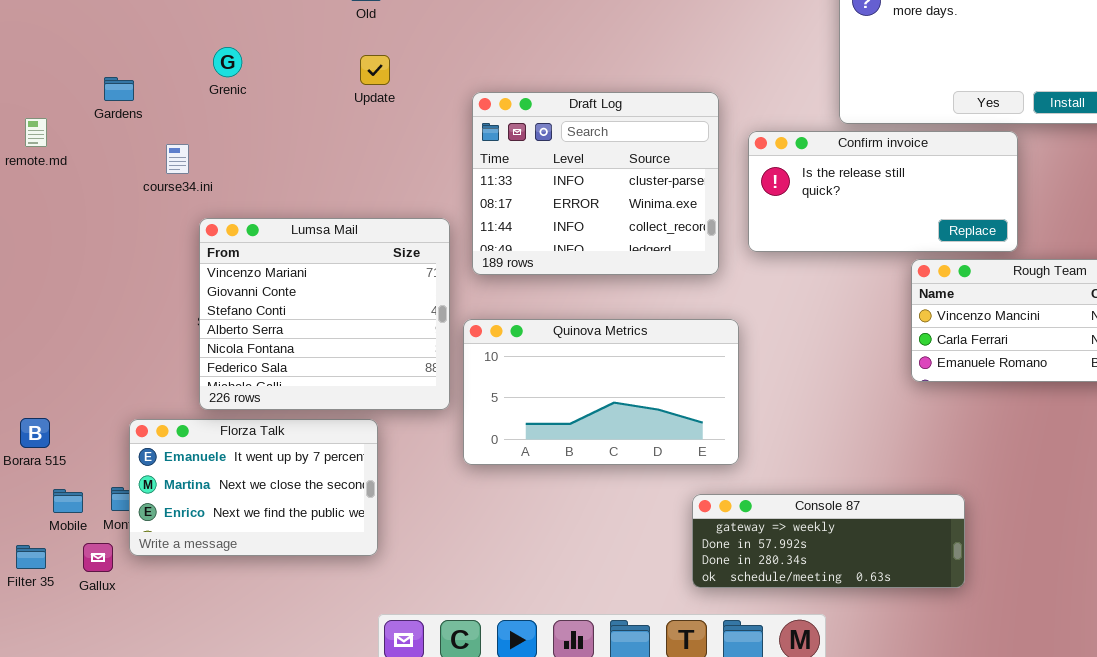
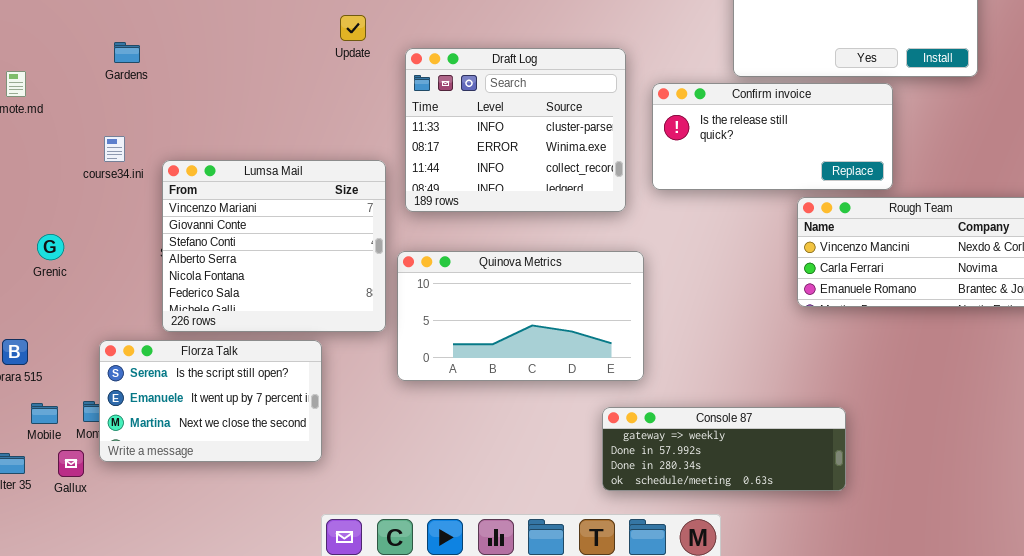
Grenic: [213,47,242,77] -> [37,234,64,260], moved
Update: [360,55,390,85] -> [340,15,366,41], moved
Gardens: [104,77,134,101] -> [114,42,140,63], moved
course34.ini: [166,144,189,174] -> [104,136,125,162], moved
Florza Talk: [129,419,378,556] -> [99,340,322,462], scrolled up 1 row

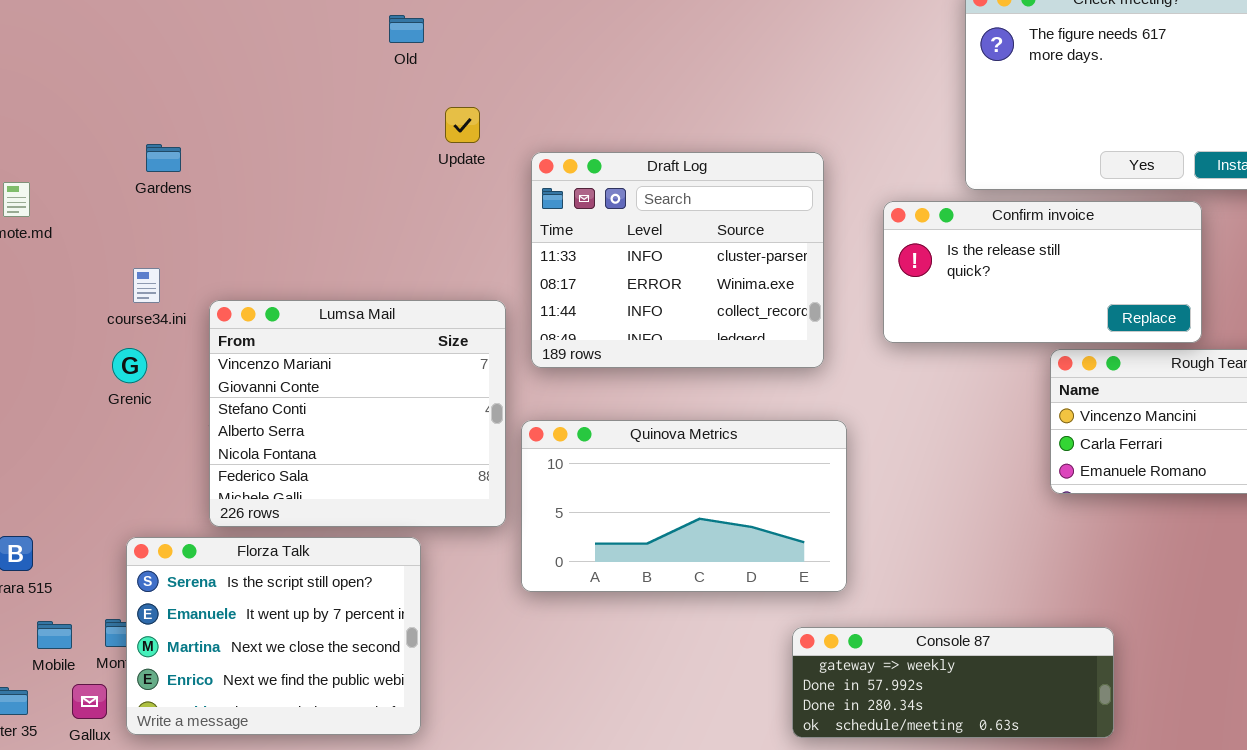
Confirm invoice: [652,83,893,190] -> [883,201,1202,343], moved
Grenic: [37,234,64,260] -> [112,348,147,383], moved
Florza Talk: [99,340,322,462] -> [126,537,421,735], resized

